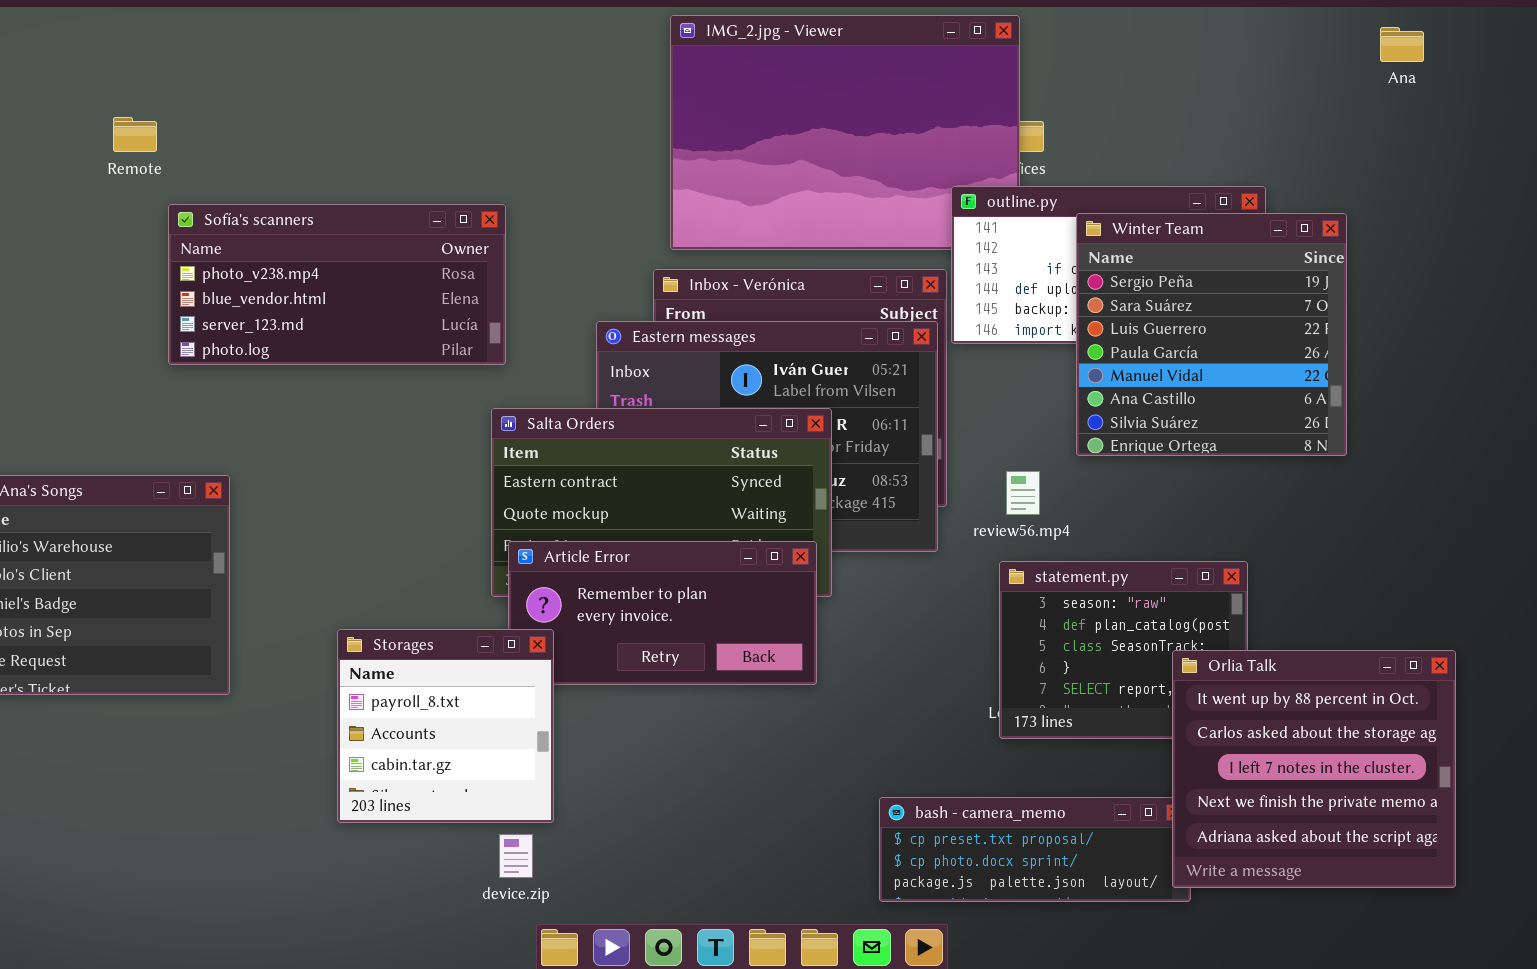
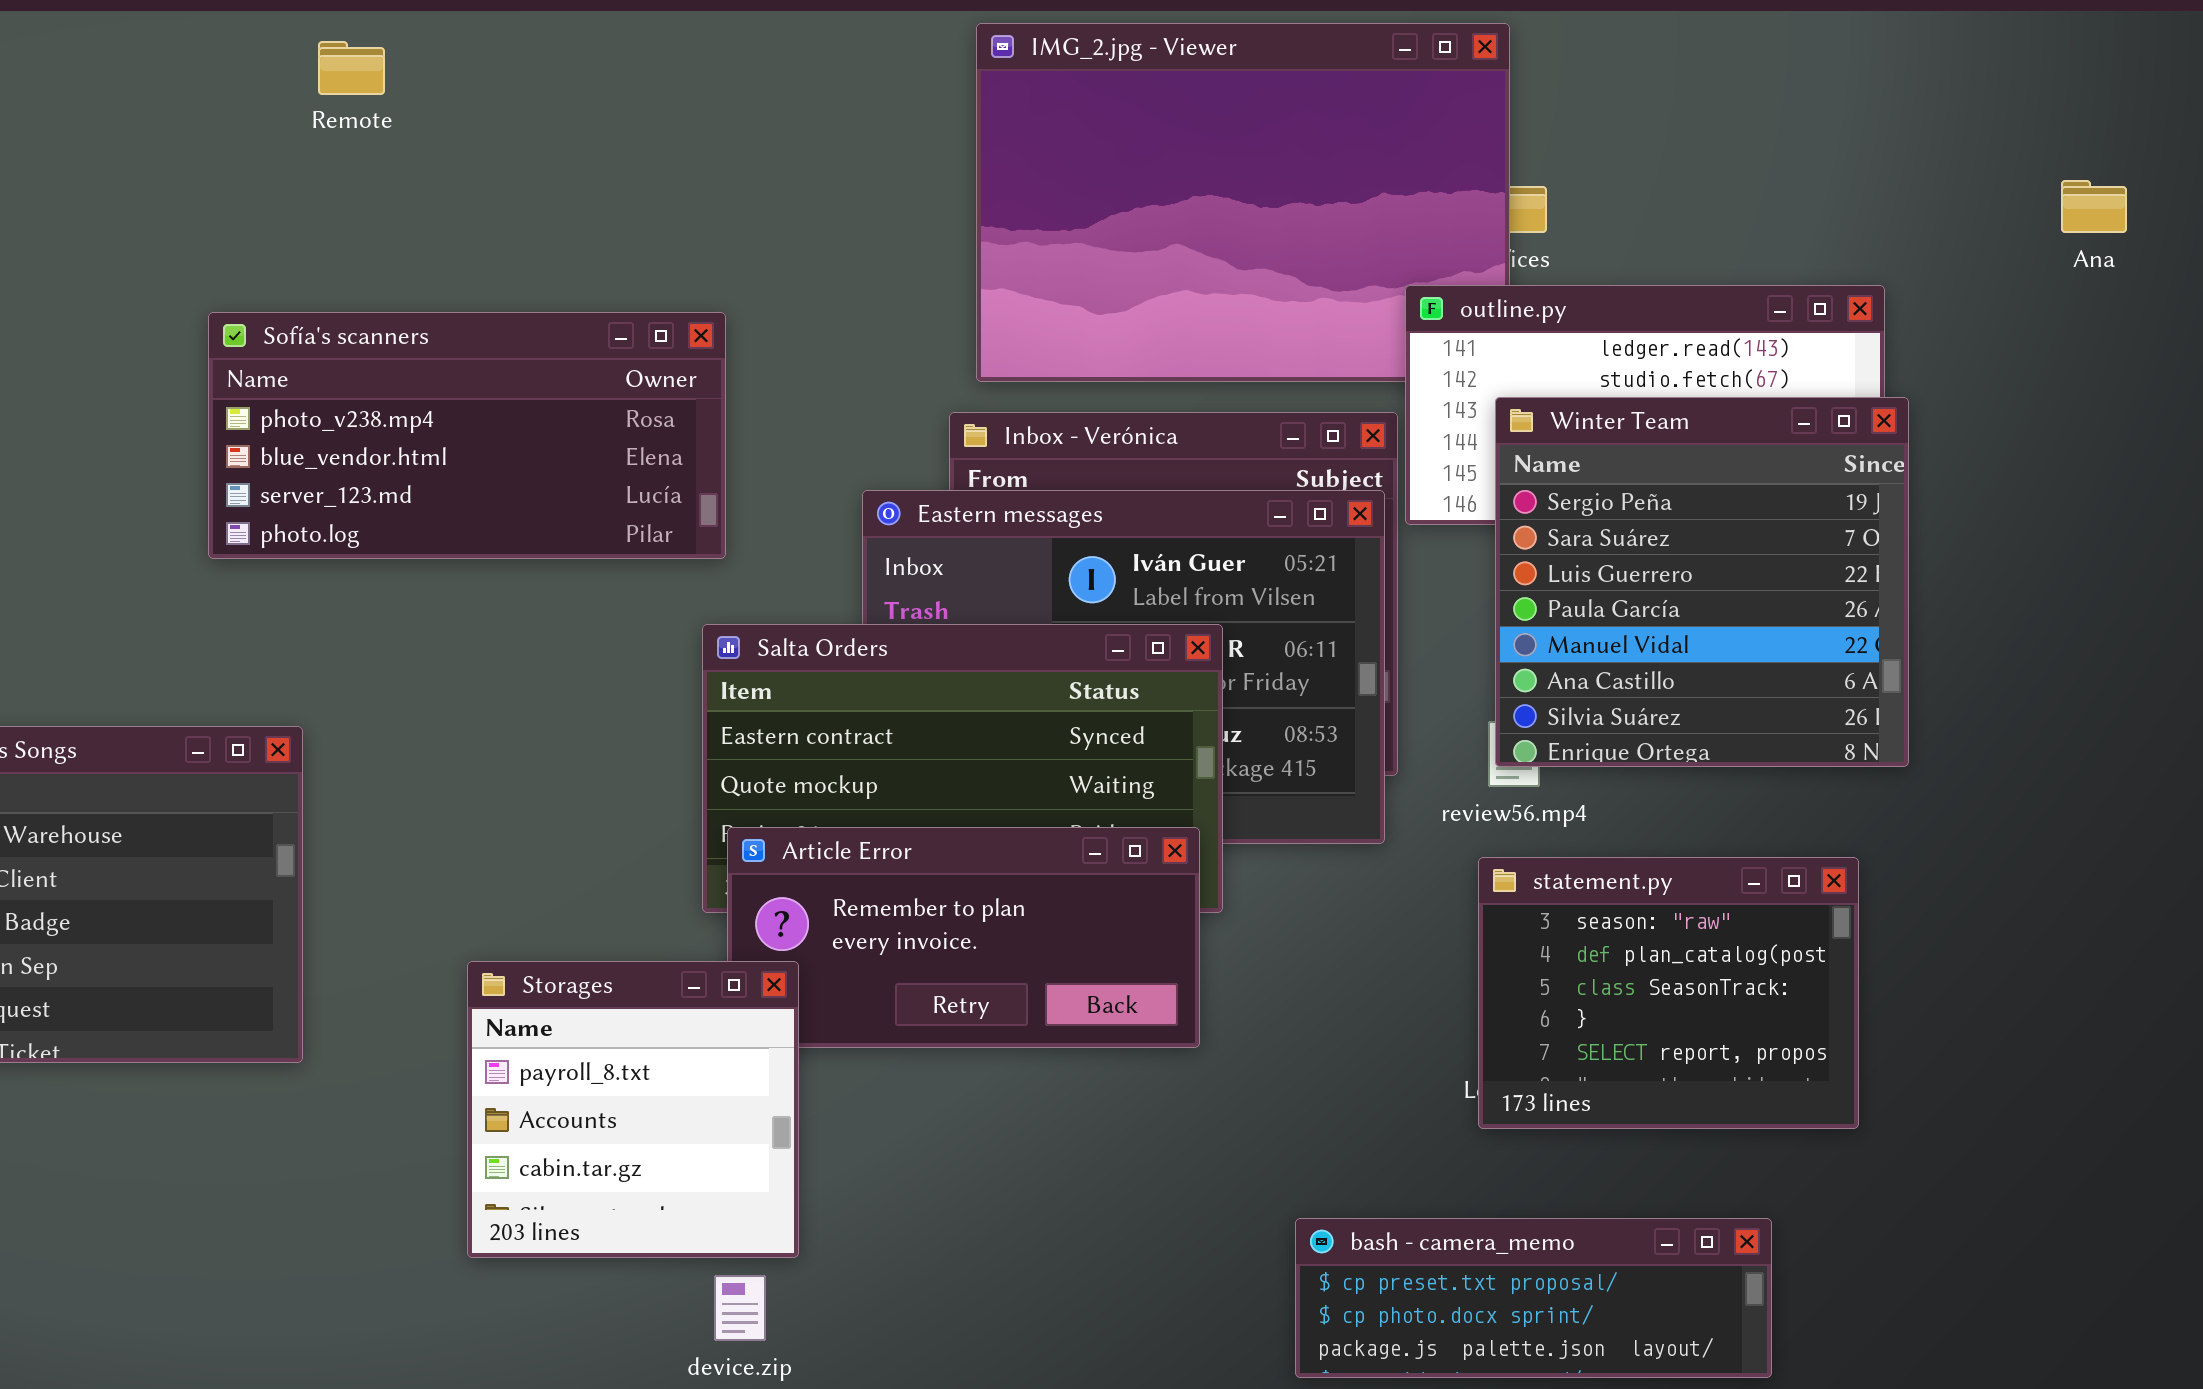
Ana: [1380,27,1424,62] -> [2061,180,2127,233], moved
Remote: [113,117,157,152] -> [318,41,385,95], moved
Winter Team: [1076,213,1347,456] -> [1495,397,1909,767], moved
Orlia Talk: [1172,650,1456,888] -> none, closed

